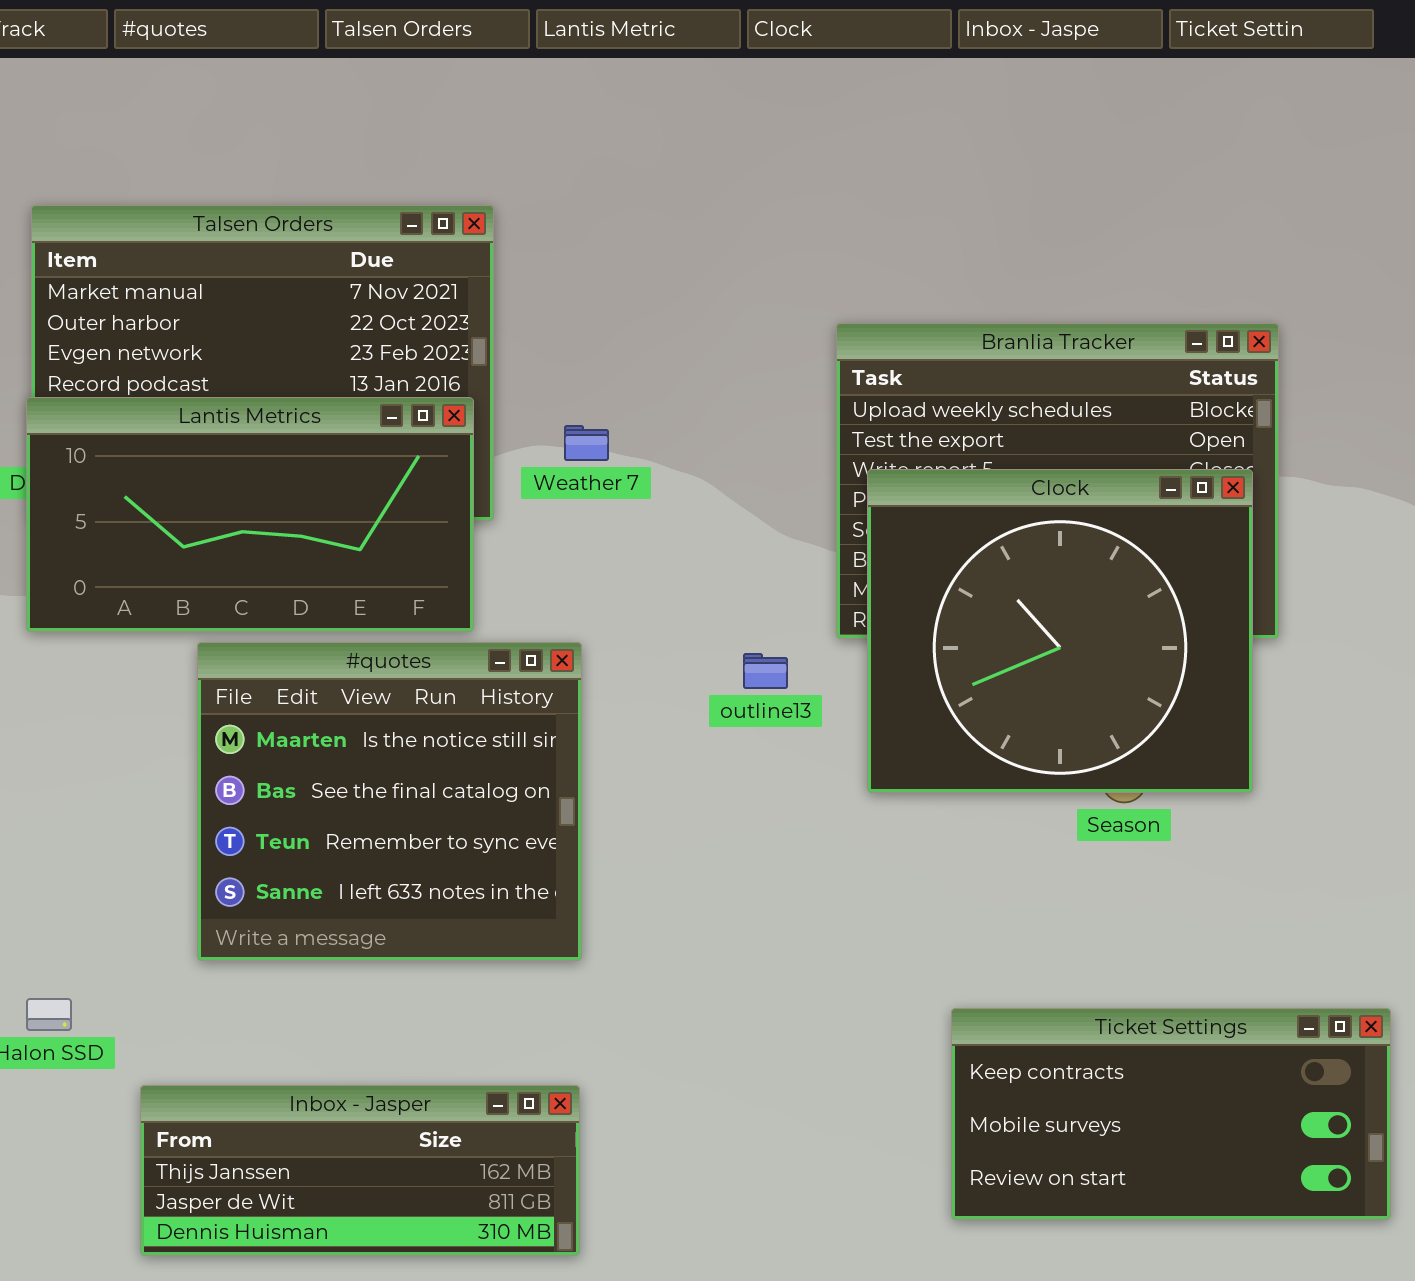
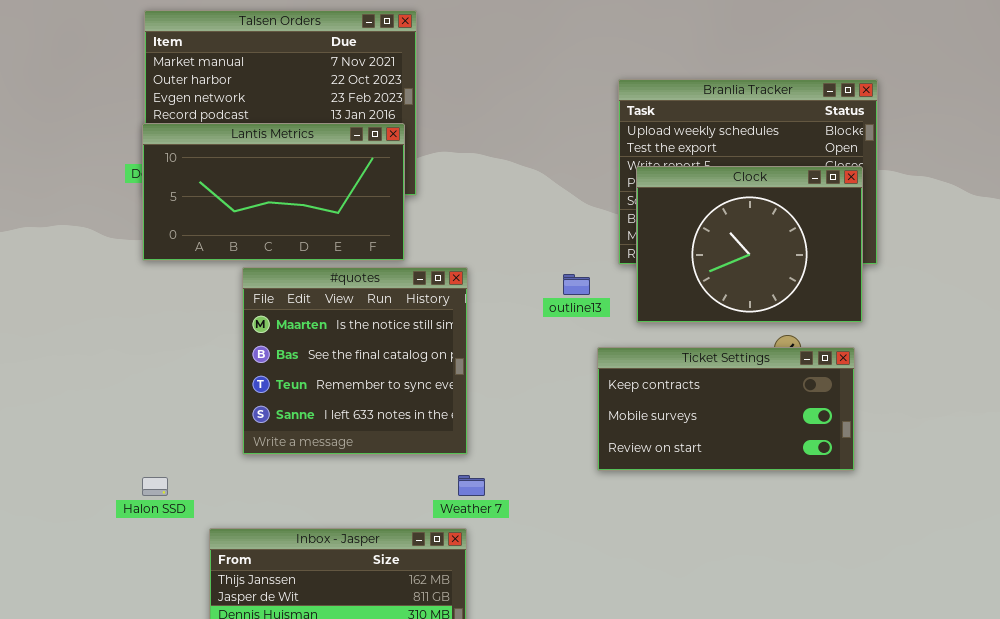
Weather 7: [564,425,609,461] -> [458,475,485,496], moved
Clock: [867,469,1253,793] -> [636,166,863,323], resized
Ticket Settings: [951,1008,1391,1220] -> [597,347,855,471], moved

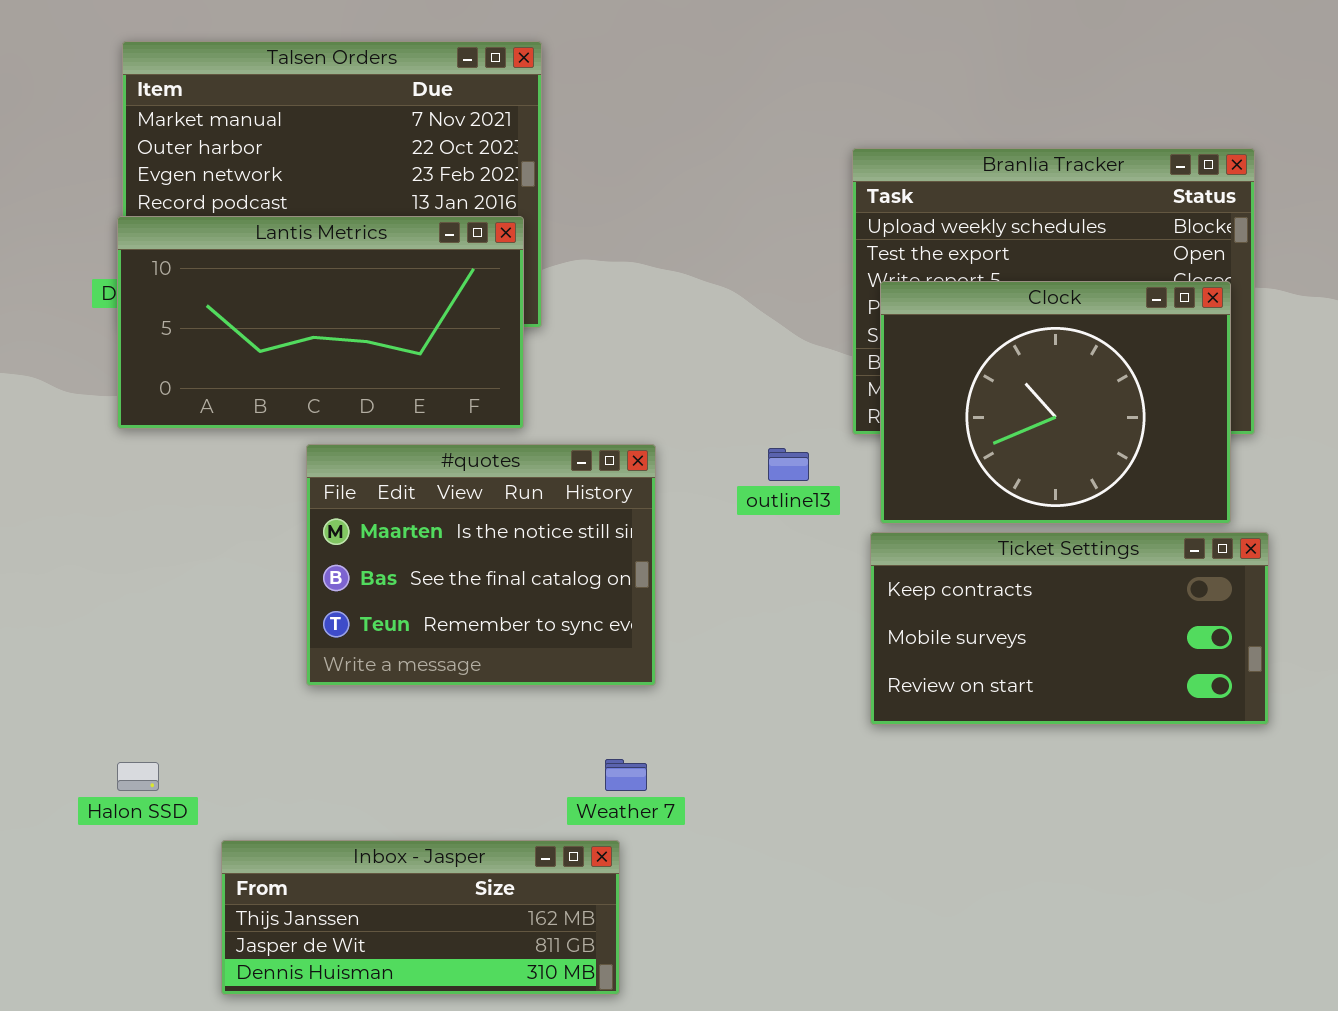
#quotes: [242,267,468,455] -> [306,444,656,686], moved, resized
Ticket Settings: [597,347,855,471] -> [870,532,1269,725], moved

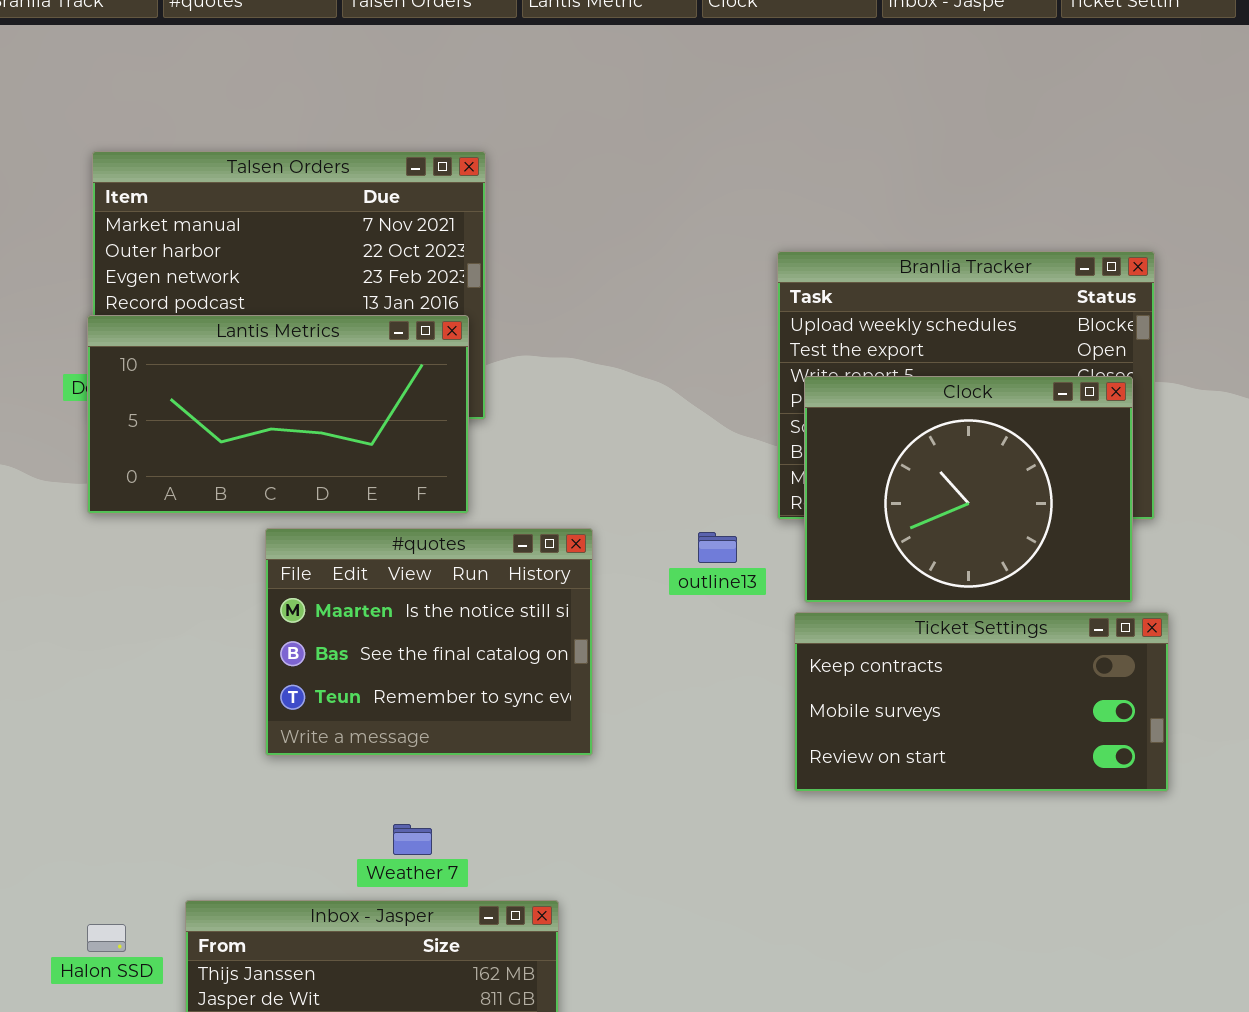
Weather 7: [605,759,647,791] -> [393,824,432,855], moved
Halon SSD: [117,762,159,791] -> [87,924,126,952], moved

